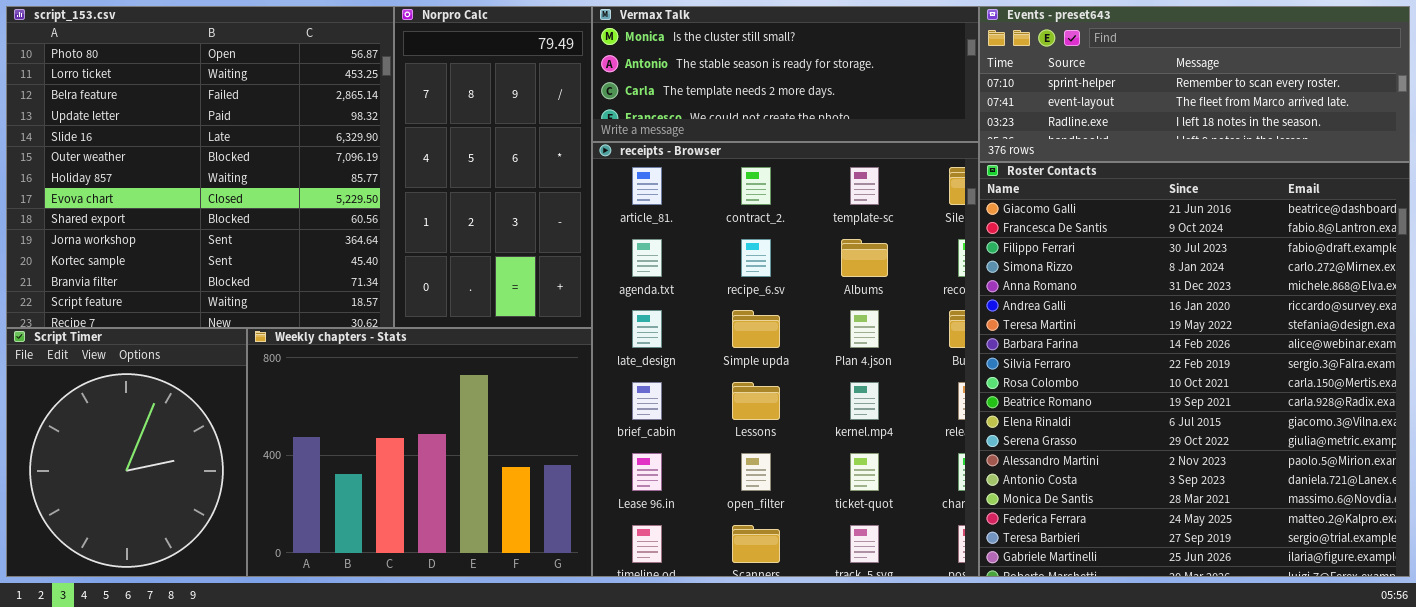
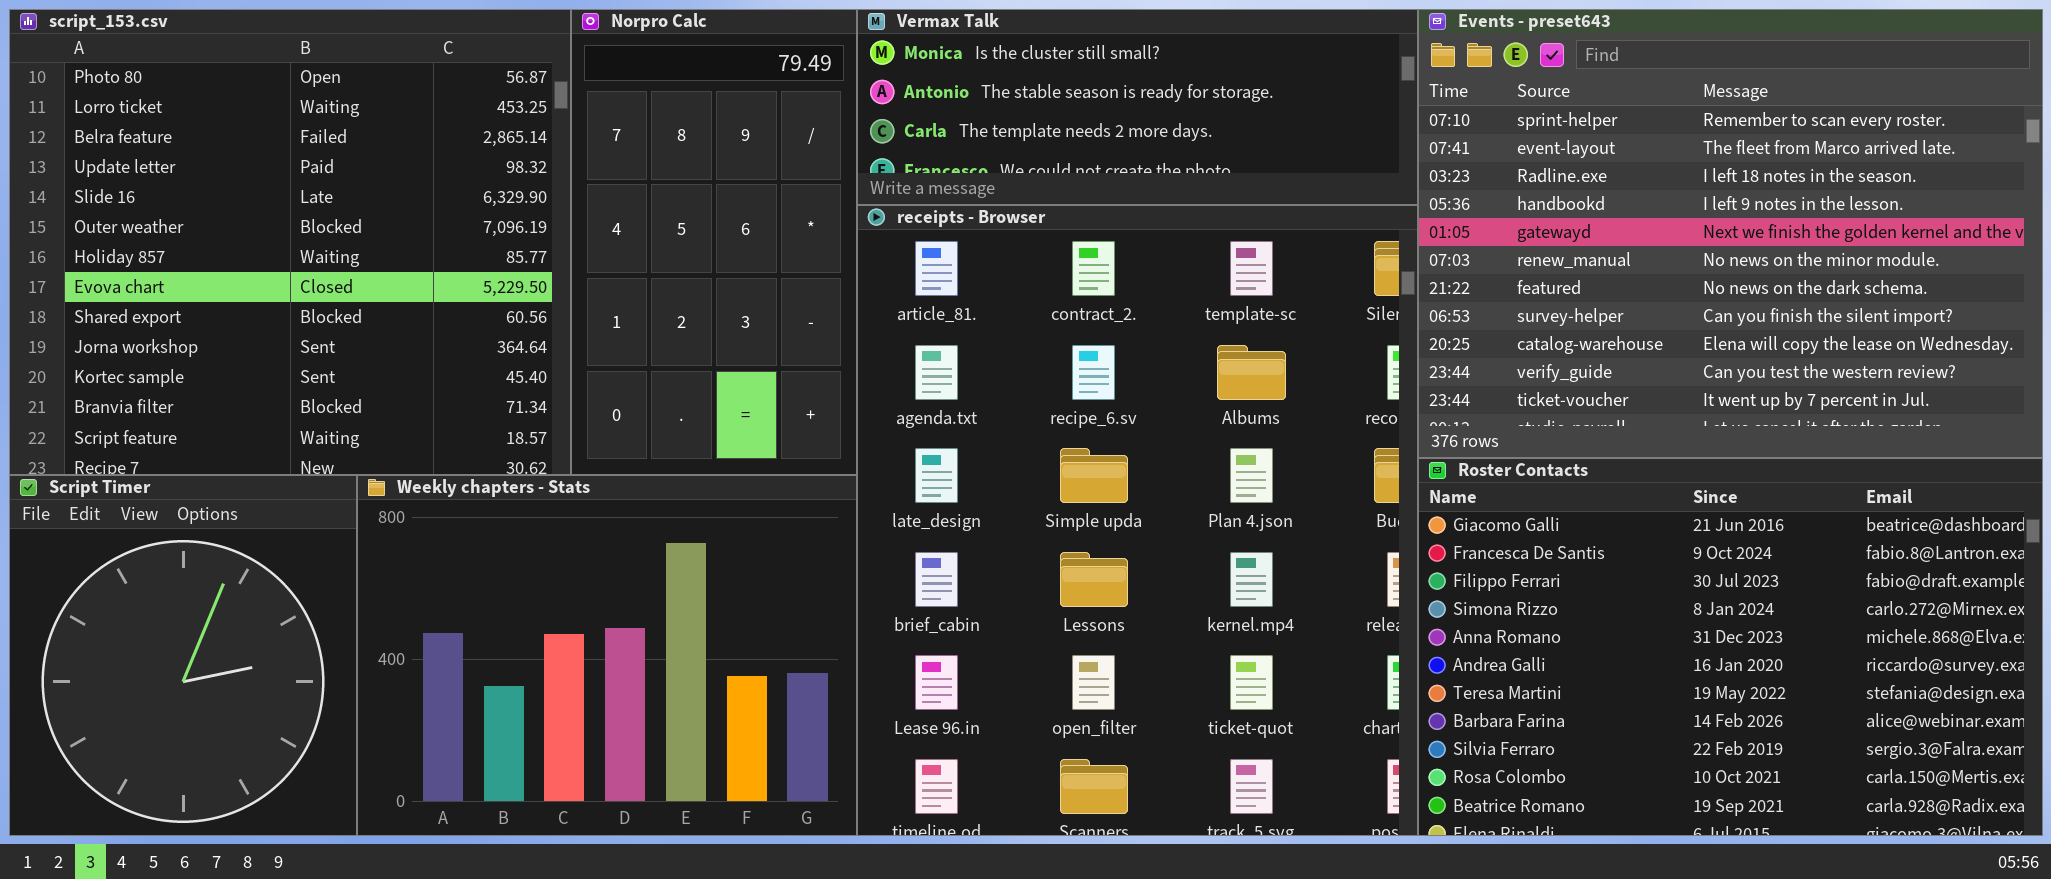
Events - preset643: [979,6,1410,162] -> [1418,9,2043,458], resized
Roster Contacts: [979,162,1410,577] -> [1418,458,2043,836], resized

